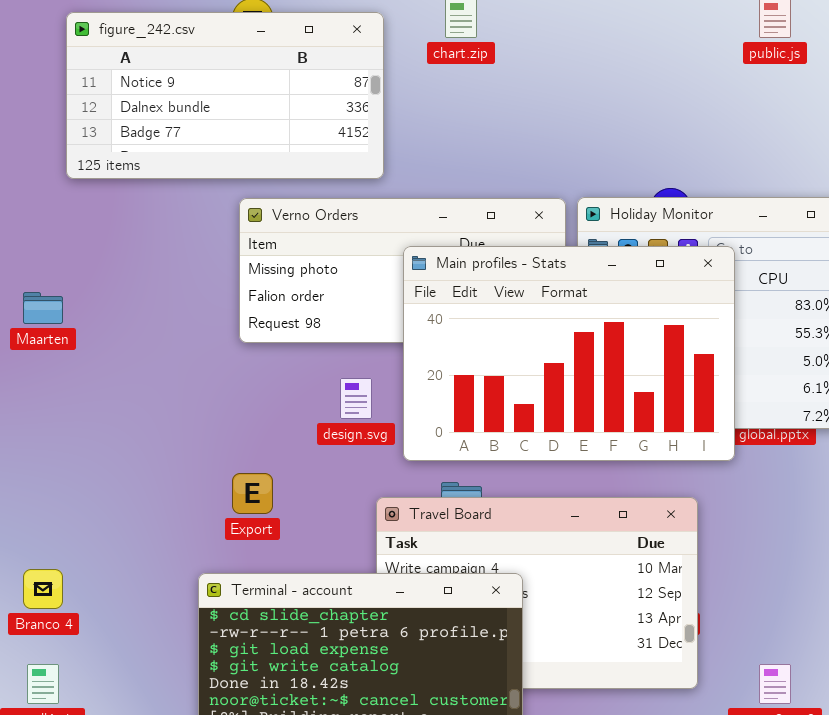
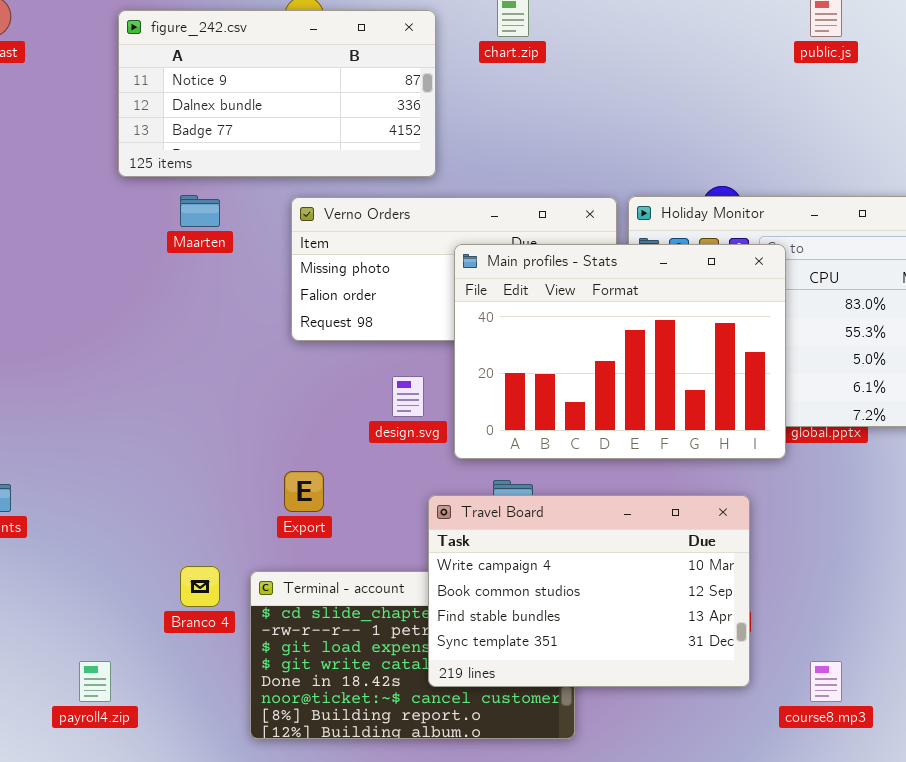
Maarten: [23,292,63,324] -> [180,195,220,227], moved
Travel Board: [376,497,698,689] -> [428,495,750,687], raised
Branco 4: [23,569,63,609] -> [180,566,220,607], moved

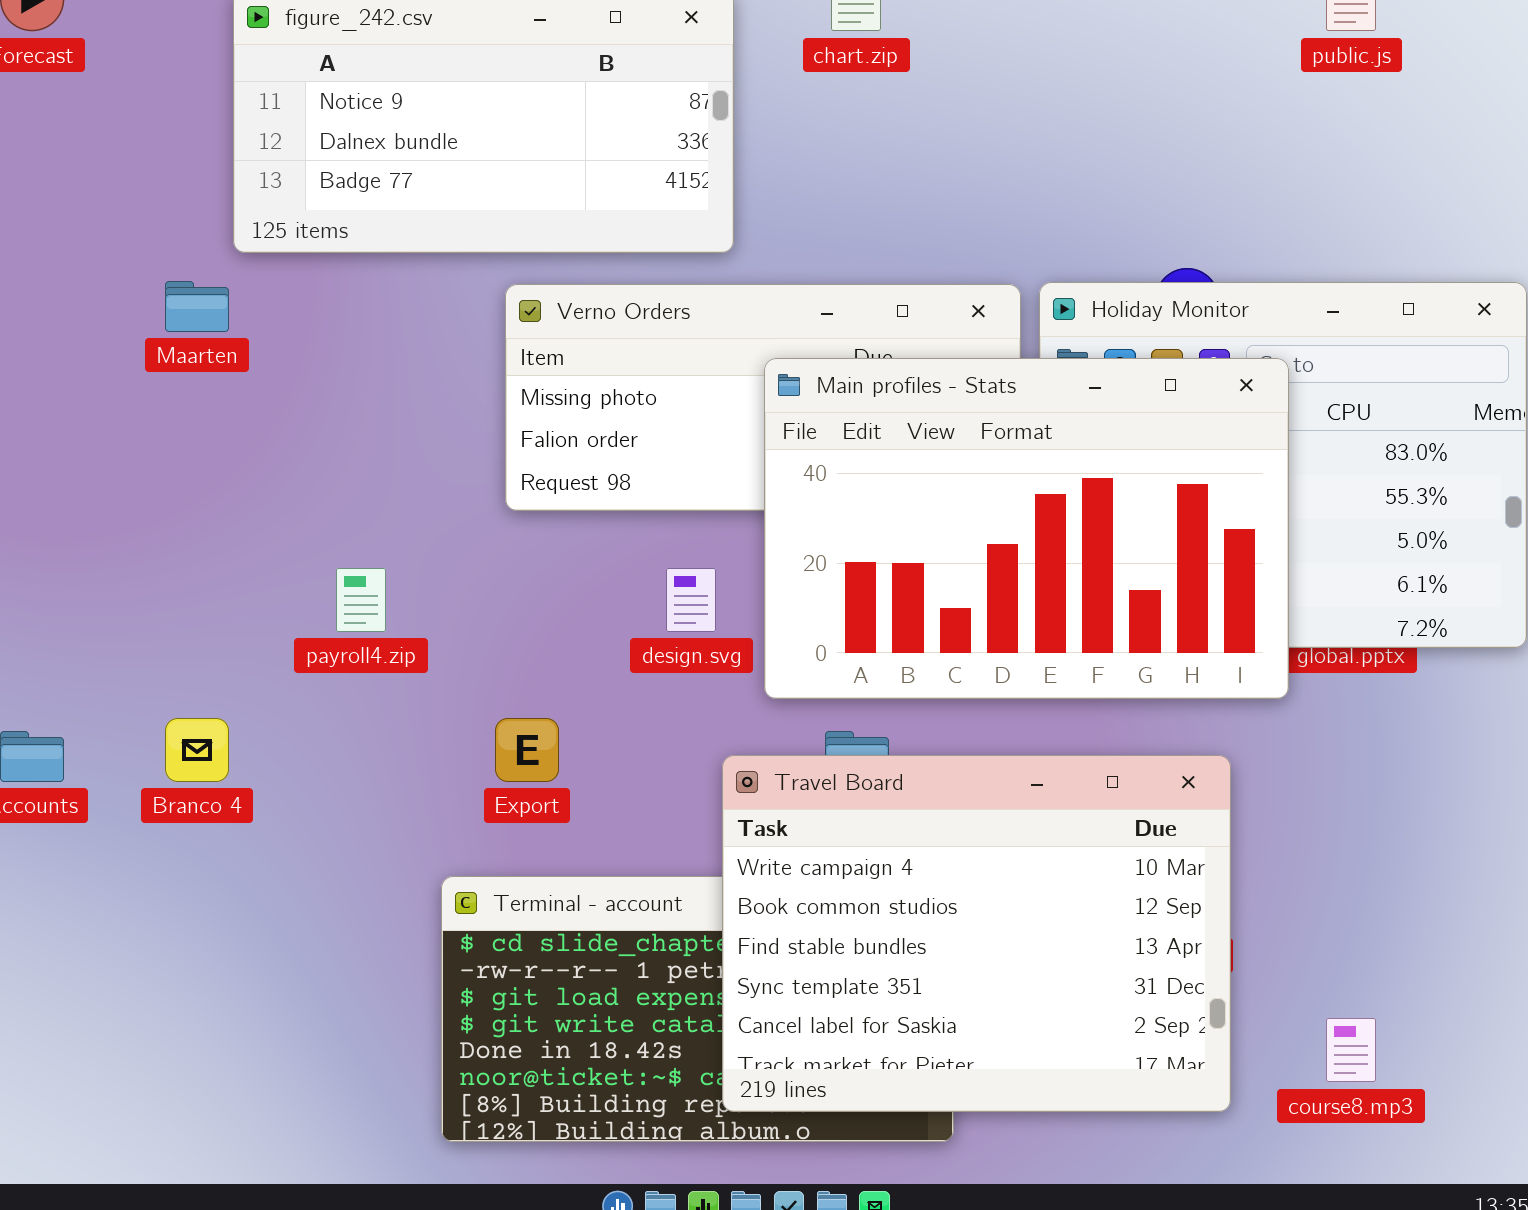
Maarten: [180,195,220,227] -> [165,281,229,332], moved
Travel Board: [428,495,750,687] -> [722,755,1231,1112], resized
Branco 4: [180,566,220,607] -> [165,718,229,782], moved
payroll4.zip: [79,661,111,702] -> [336,568,386,632], moved

